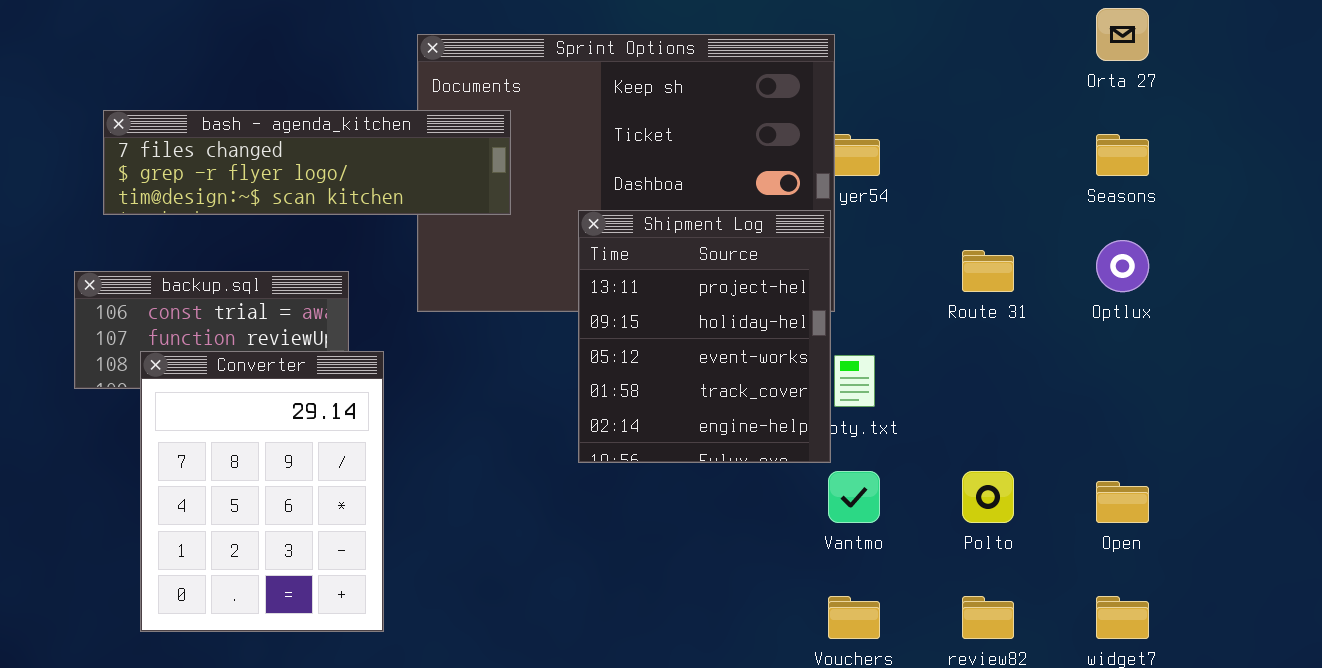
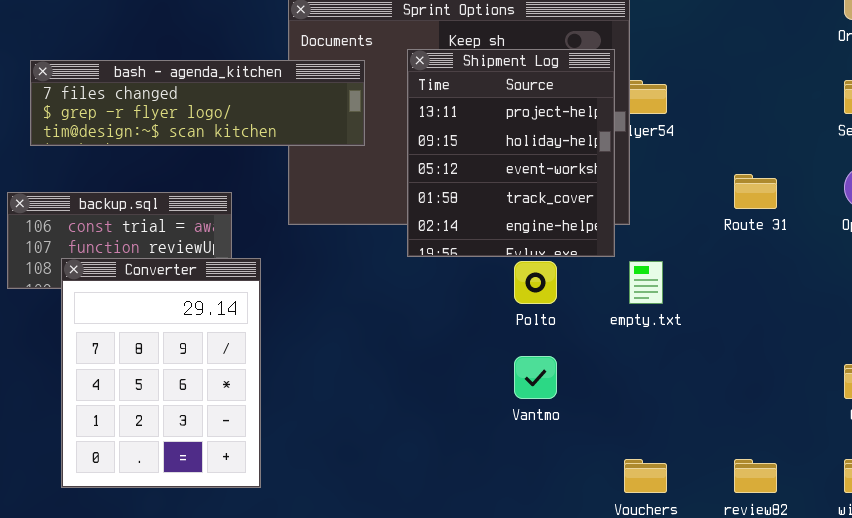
Shipment Log: [578,210,831,463] -> [407,49,615,257], moved
Vantmo: [828,471,880,523] -> [514,356,557,399], moved
Polto: [962,471,1014,523] -> [514,261,557,304], moved

